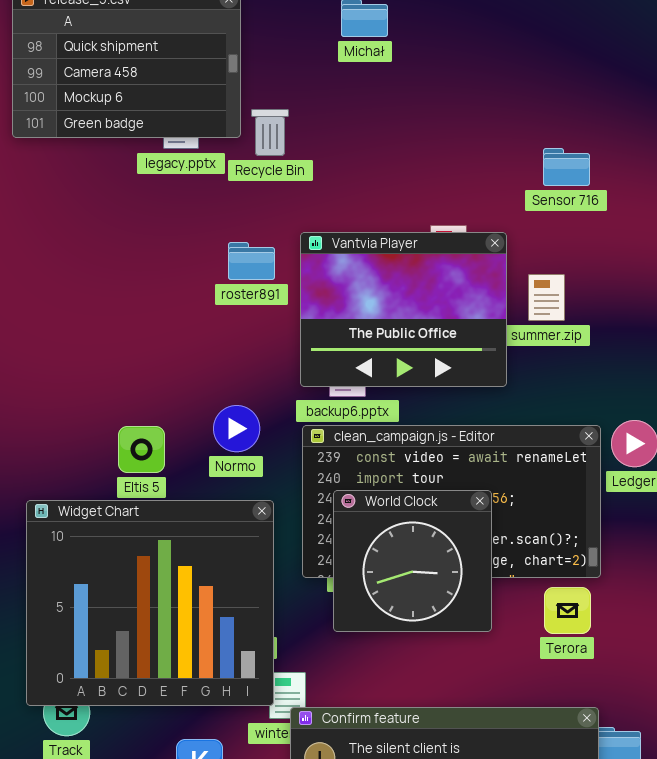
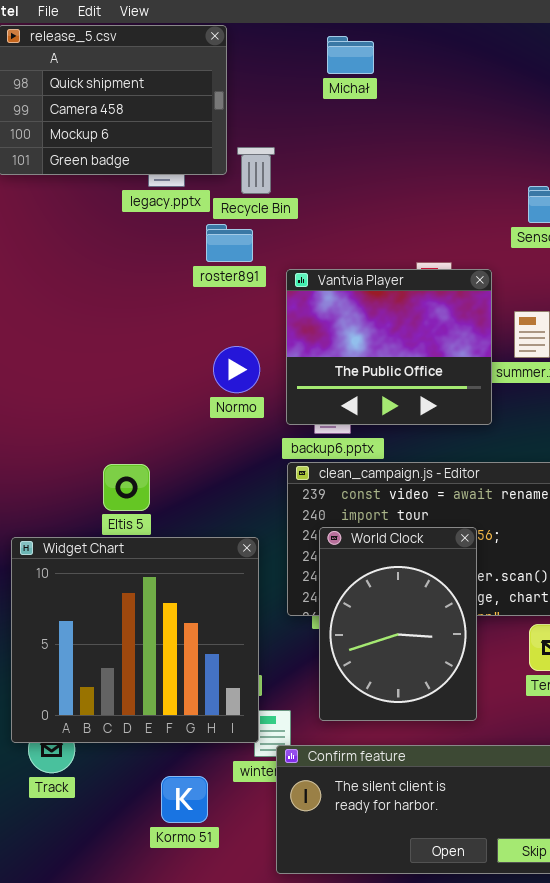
roster891: [228,242,275,280] -> [206,224,253,262], moved
Normo: [213,405,260,452] -> [213,346,260,393], moved
World Clock: [333,490,492,632] -> [319,527,477,721], resized

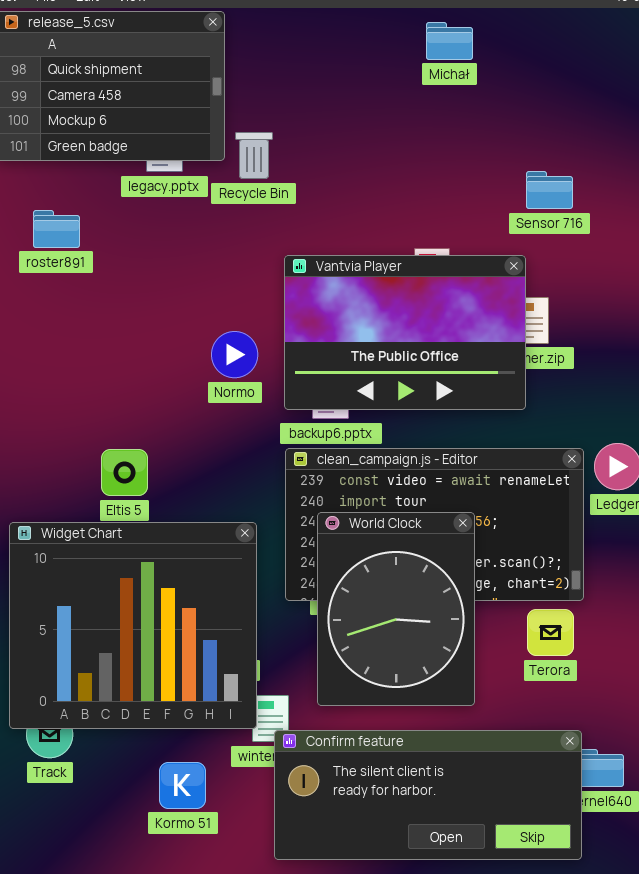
Michał: [327,36,374,74] -> [426,22,473,60], moved
roster891: [206,224,253,262] -> [33,210,80,248], moved
Vantvia Player: [286,269,492,425] -> [284,255,526,410], resized

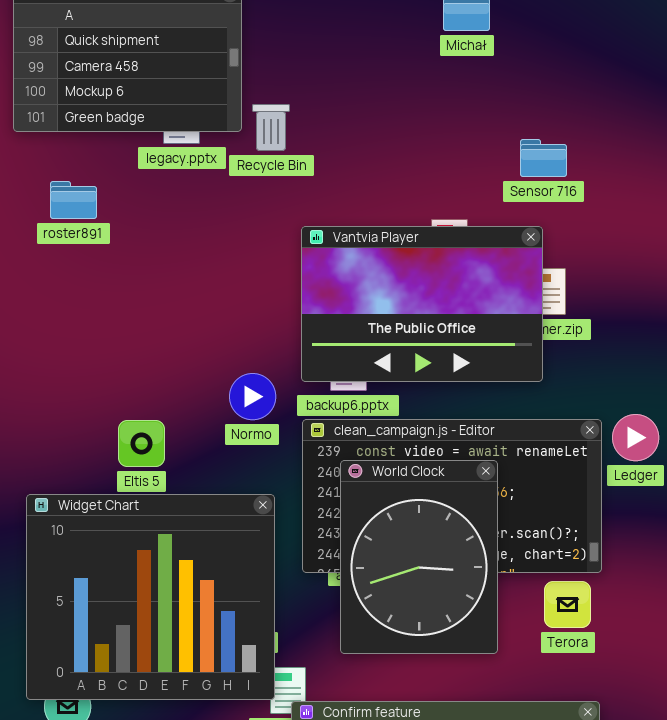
Sensor 716: [526,171,573,209] -> [520,139,567,177], moved
Normo: [211,331,258,378] -> [229,373,276,420], moved
World Clock: [317,512,475,706] -> [340,460,498,654], moved

